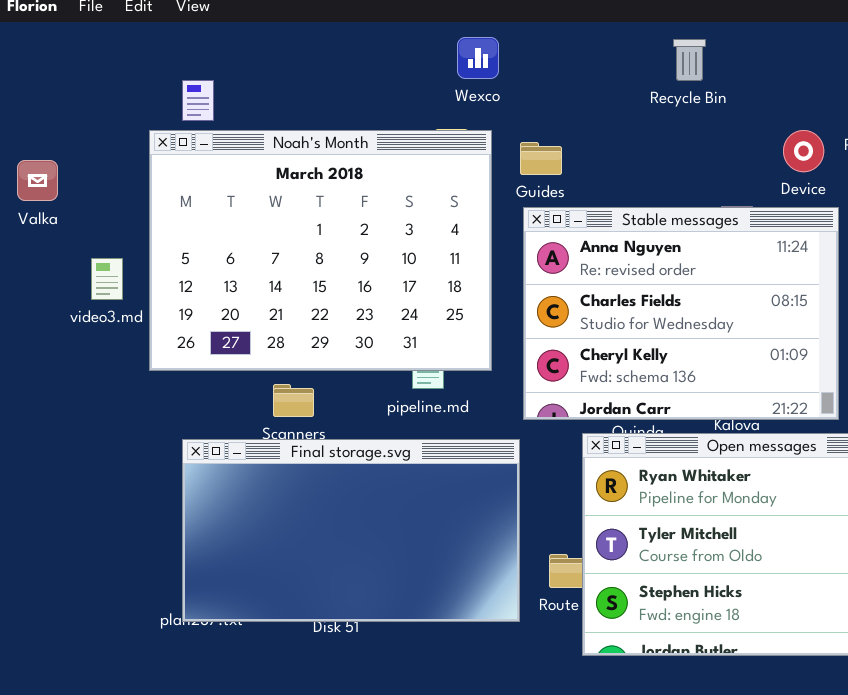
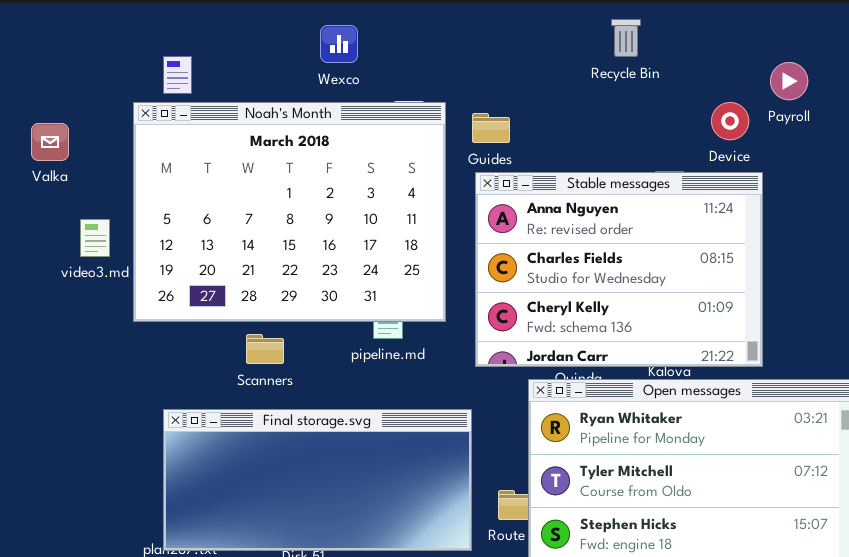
Wexco: [457,37,499,79] -> [320,25,358,63], moved
Valka: [17,160,58,201] -> [31,123,69,161], moved
Final storage.svg: [182,439,520,622] -> [163,409,472,551], resized

